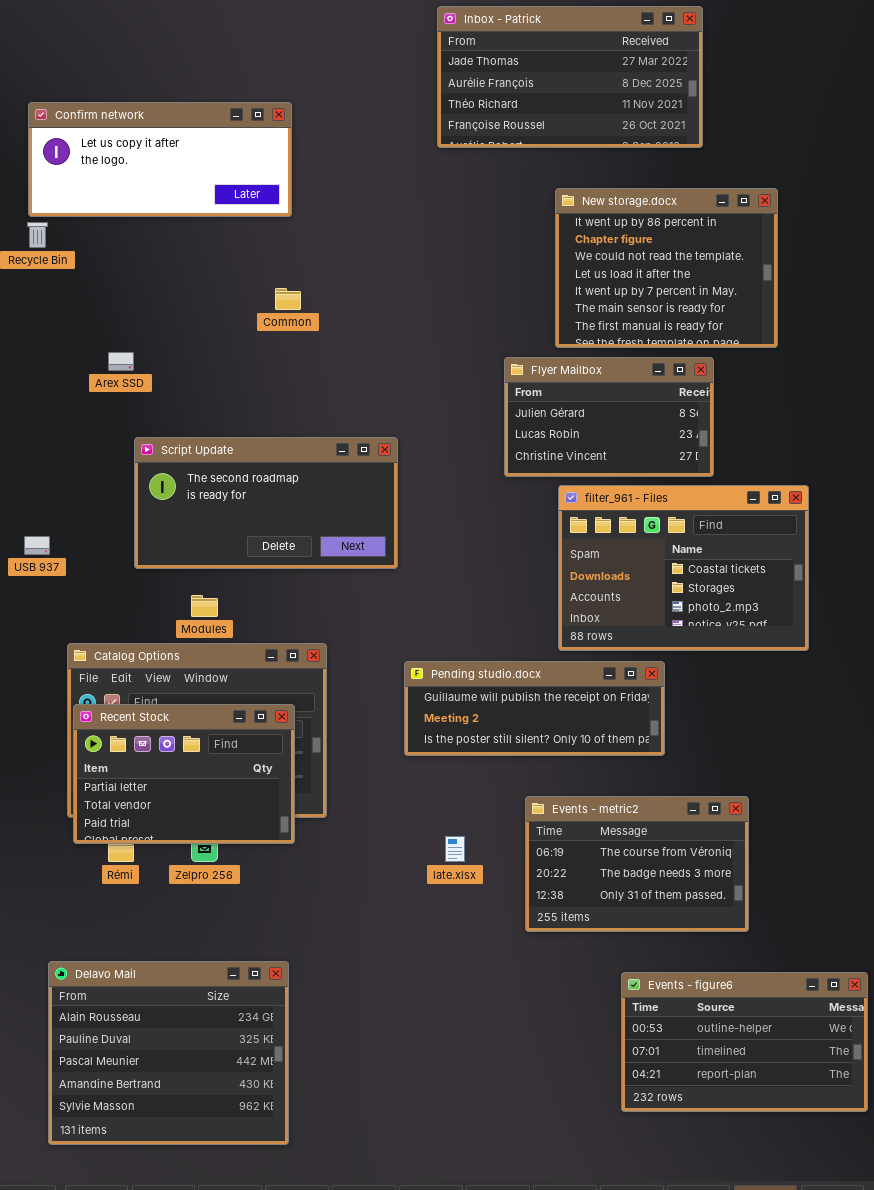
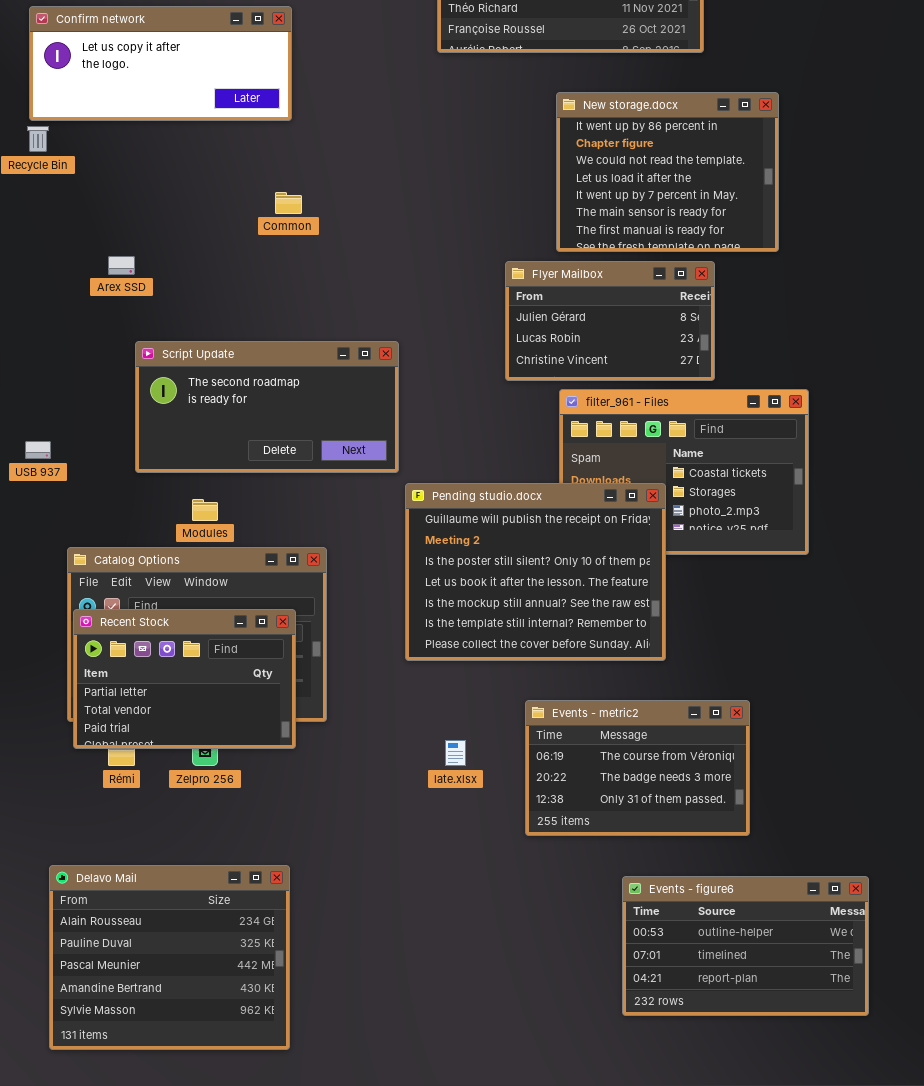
Pending studio.docx: [404,661,665,756] -> [405,483,666,661], resized

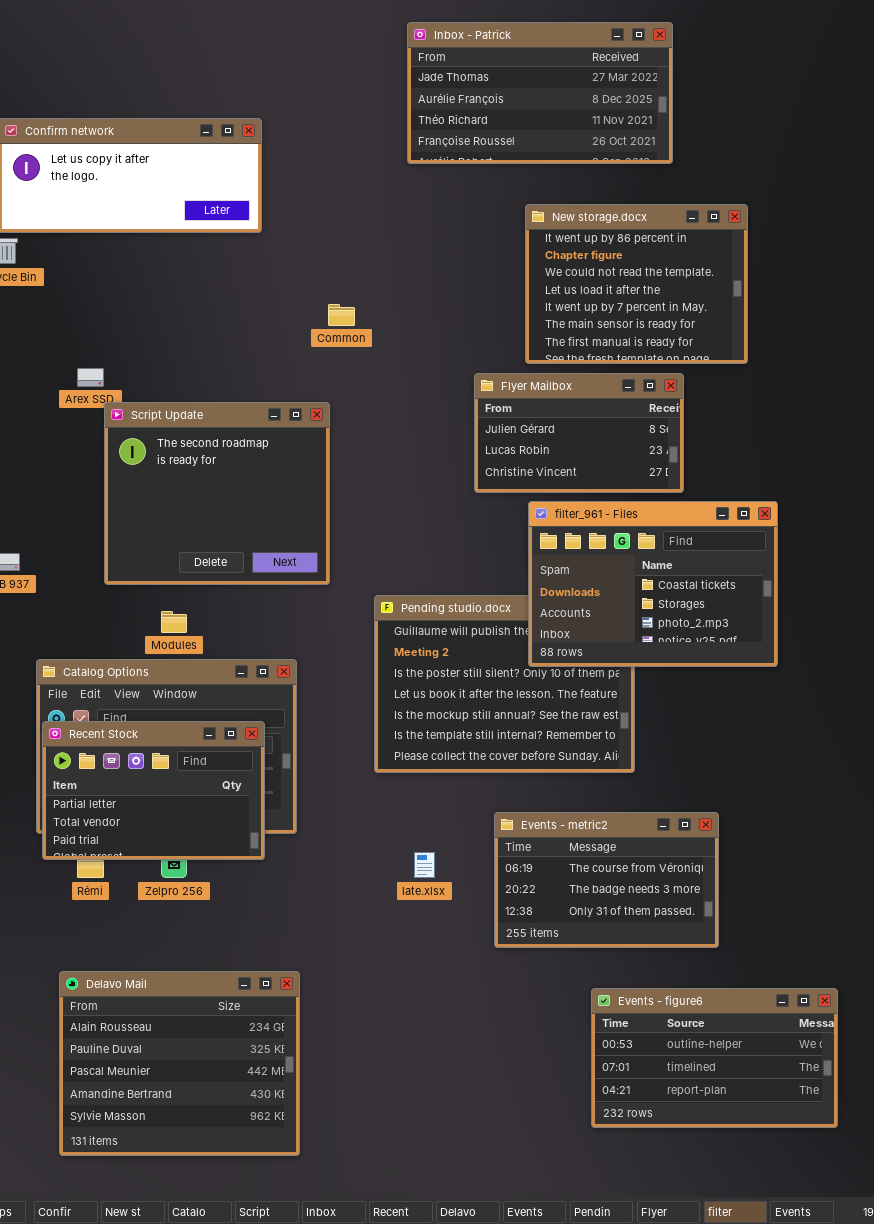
Common: [275,192,302,214] -> [328,304,355,326], moved
Script Update: [135,341,399,473] -> [104,402,330,585], resized
filter_961 - Files: [559,389,809,555] -> [528,501,778,667], raised
Delavo Mail: [49,865,290,1050] -> [59,971,300,1156], moved

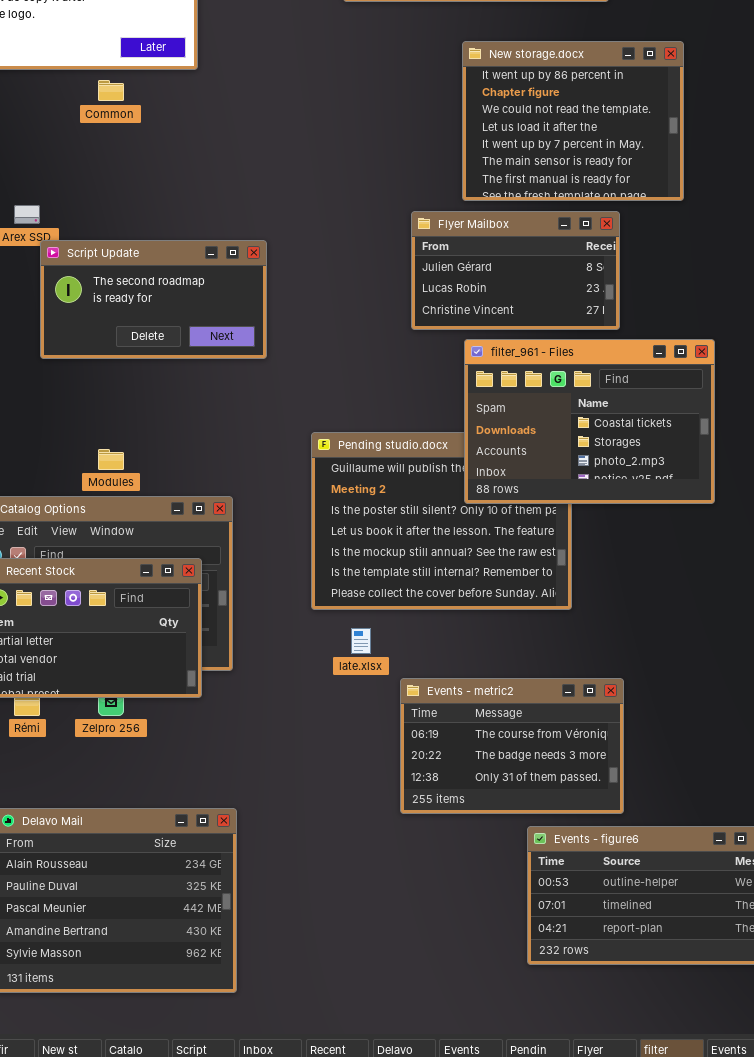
Common: [328,304,355,326] -> [98,80,124,101], moved
Script Update: [104,402,330,585] -> [40,240,267,359], resized
Events - metric2: [494,812,719,948] -> [400,678,624,814], moved
late.xlsx: [414,852,435,878] -> [351,628,371,654], moved

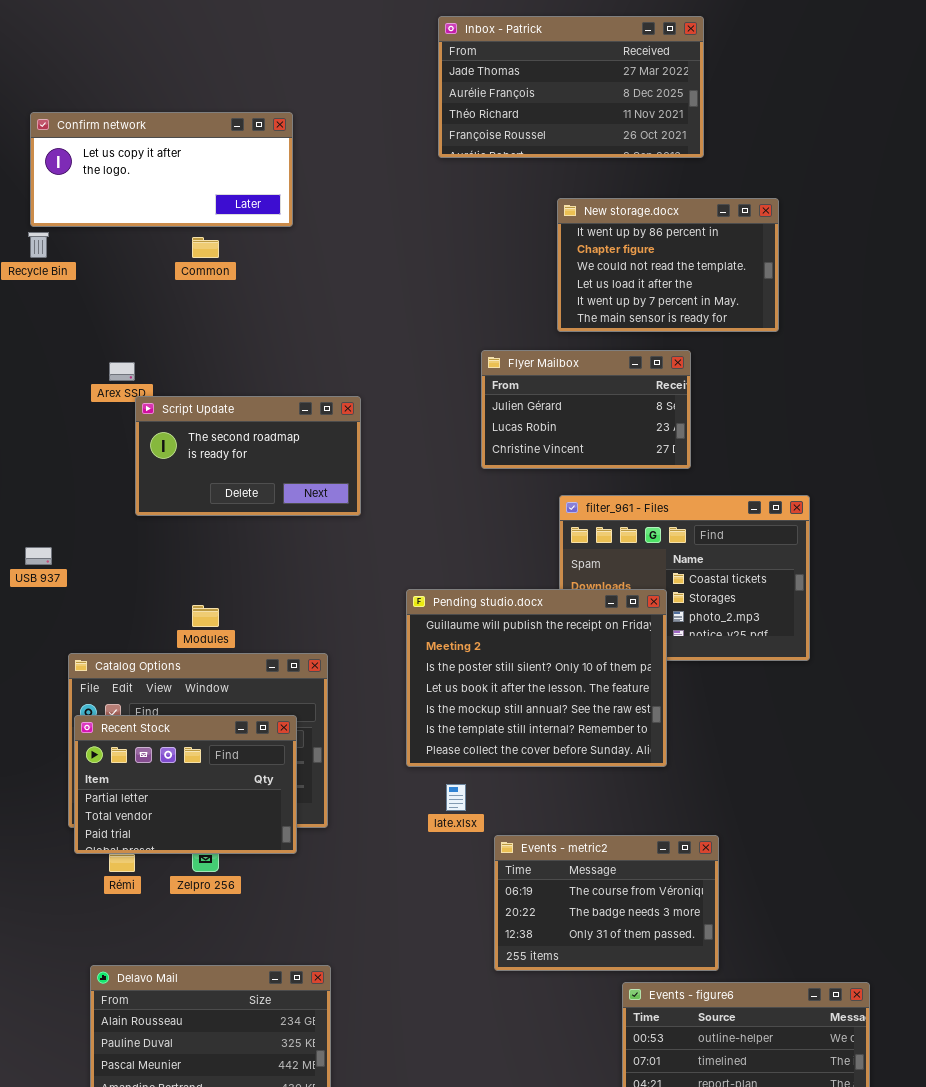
New storage.docx: [462,41,684,201] -> [557,198,779,332], resized
Flyer Mailbox: [411,211,620,330] -> [481,350,691,469], moved
Pending studio.docx: [311,432,572,610] -> [406,589,667,767], raised

